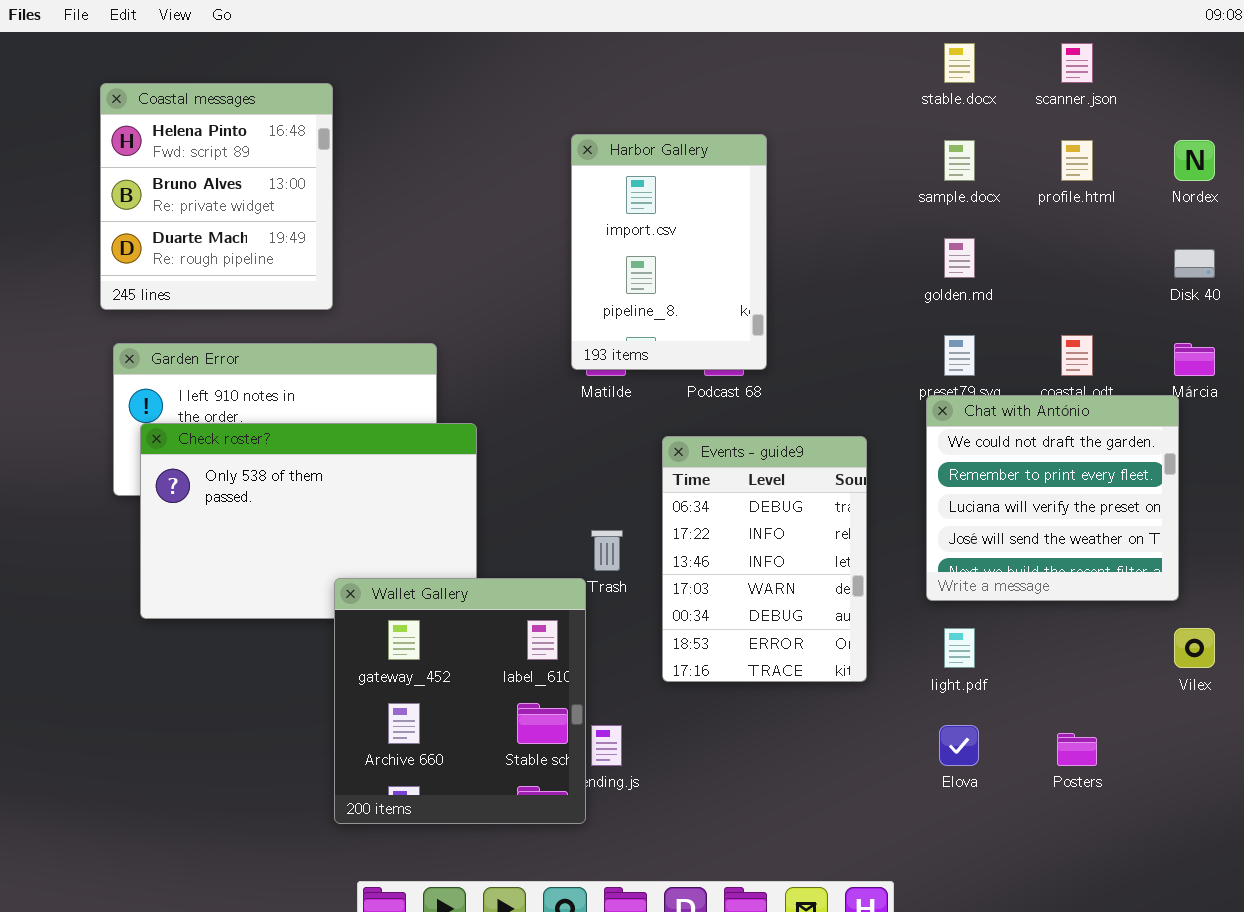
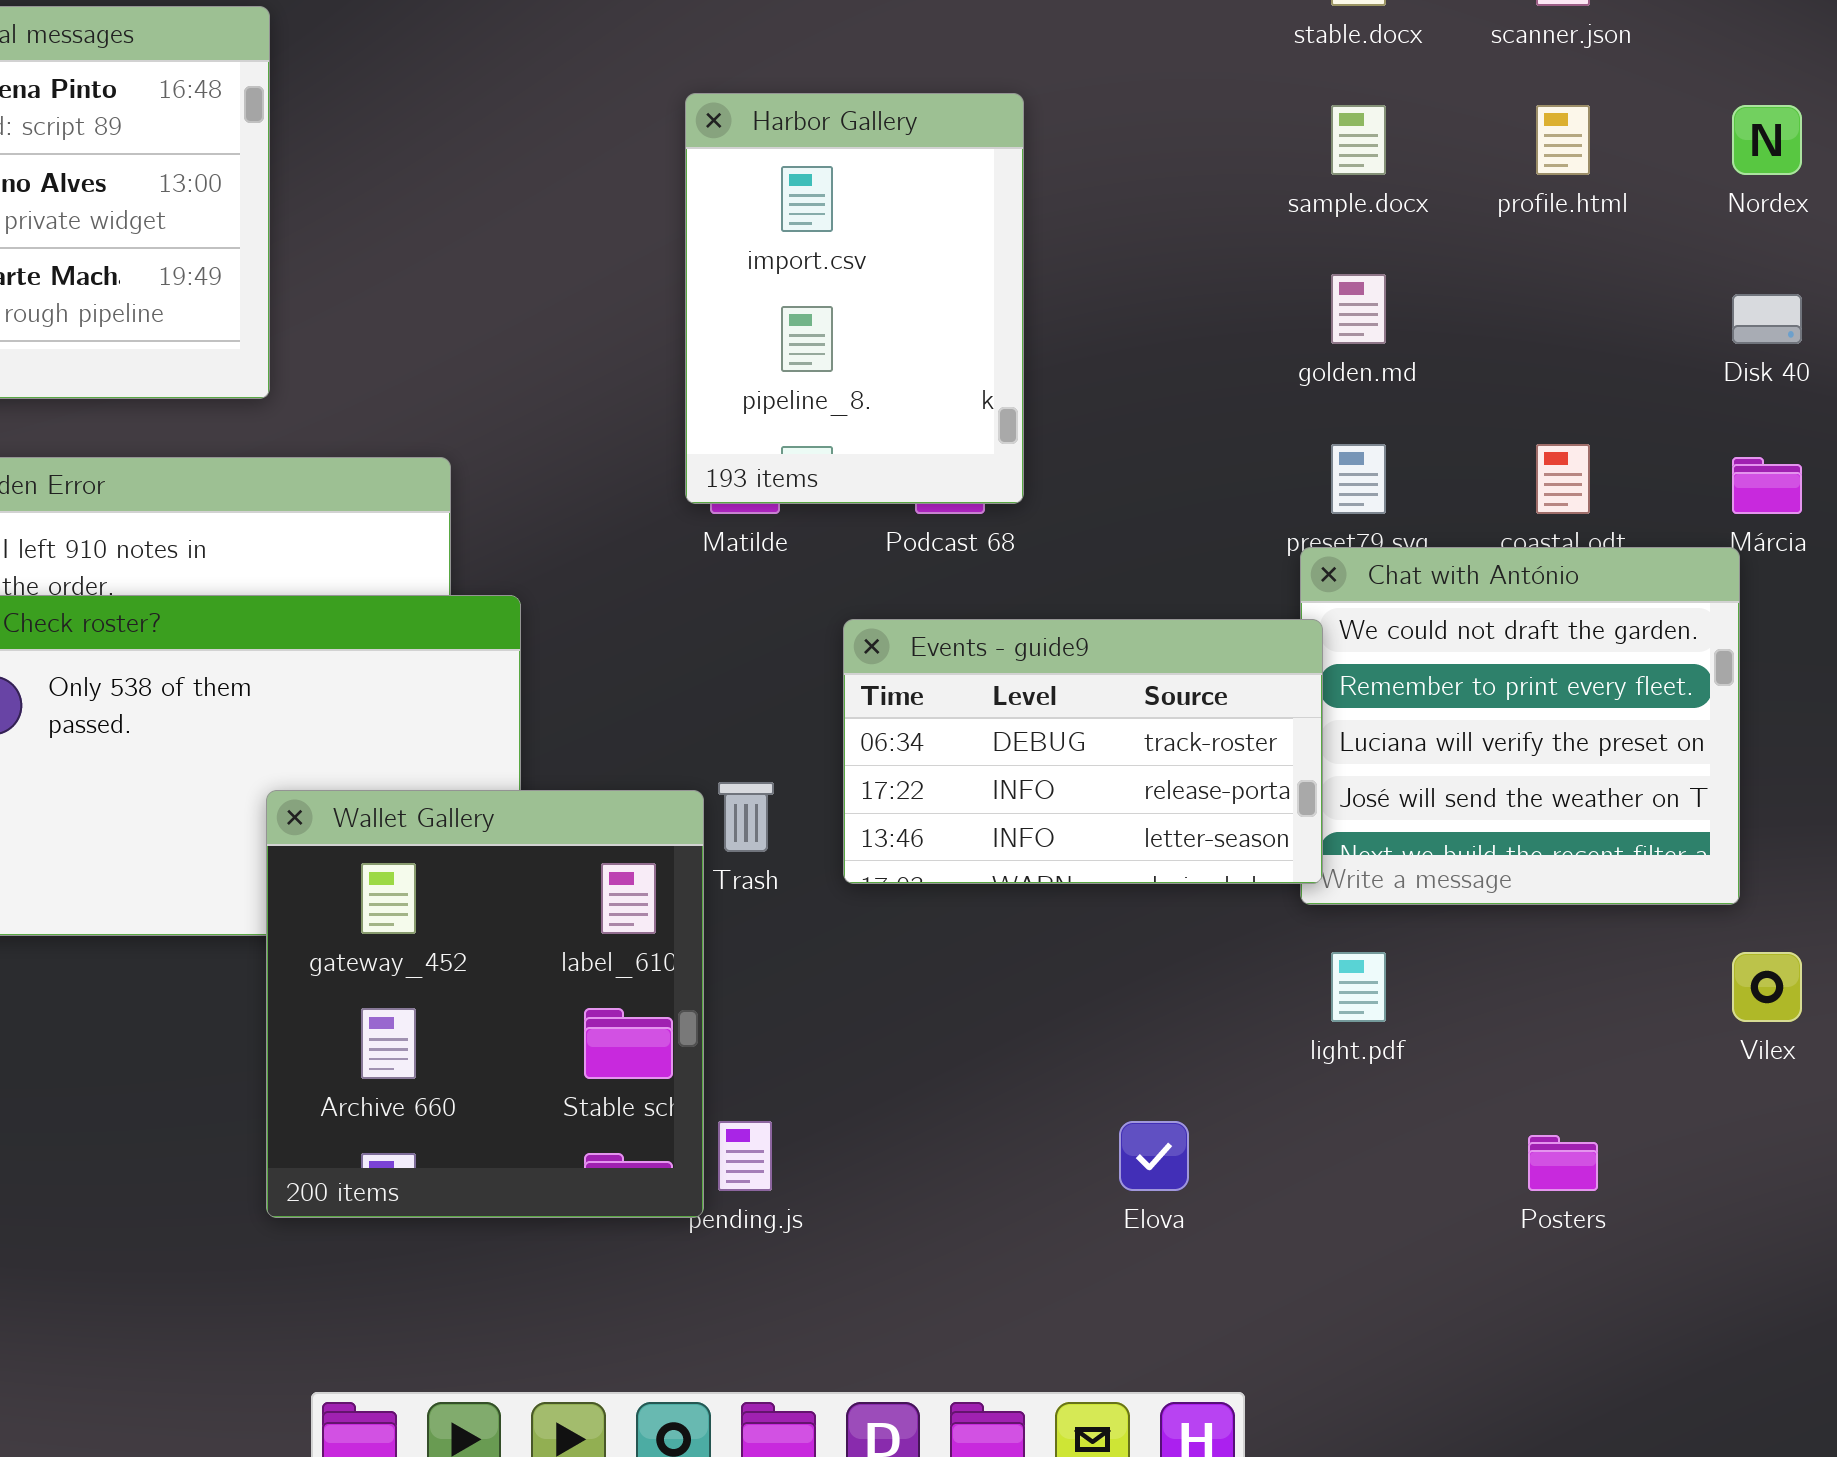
Events - guide9: [662,436,867,682] -> [843,619,1323,884], resized
Wallet Gallery: [334,578,586,824] -> [266,790,704,1218], moved
Elova: [939,725,979,766] -> [1119,1121,1189,1191], moved

